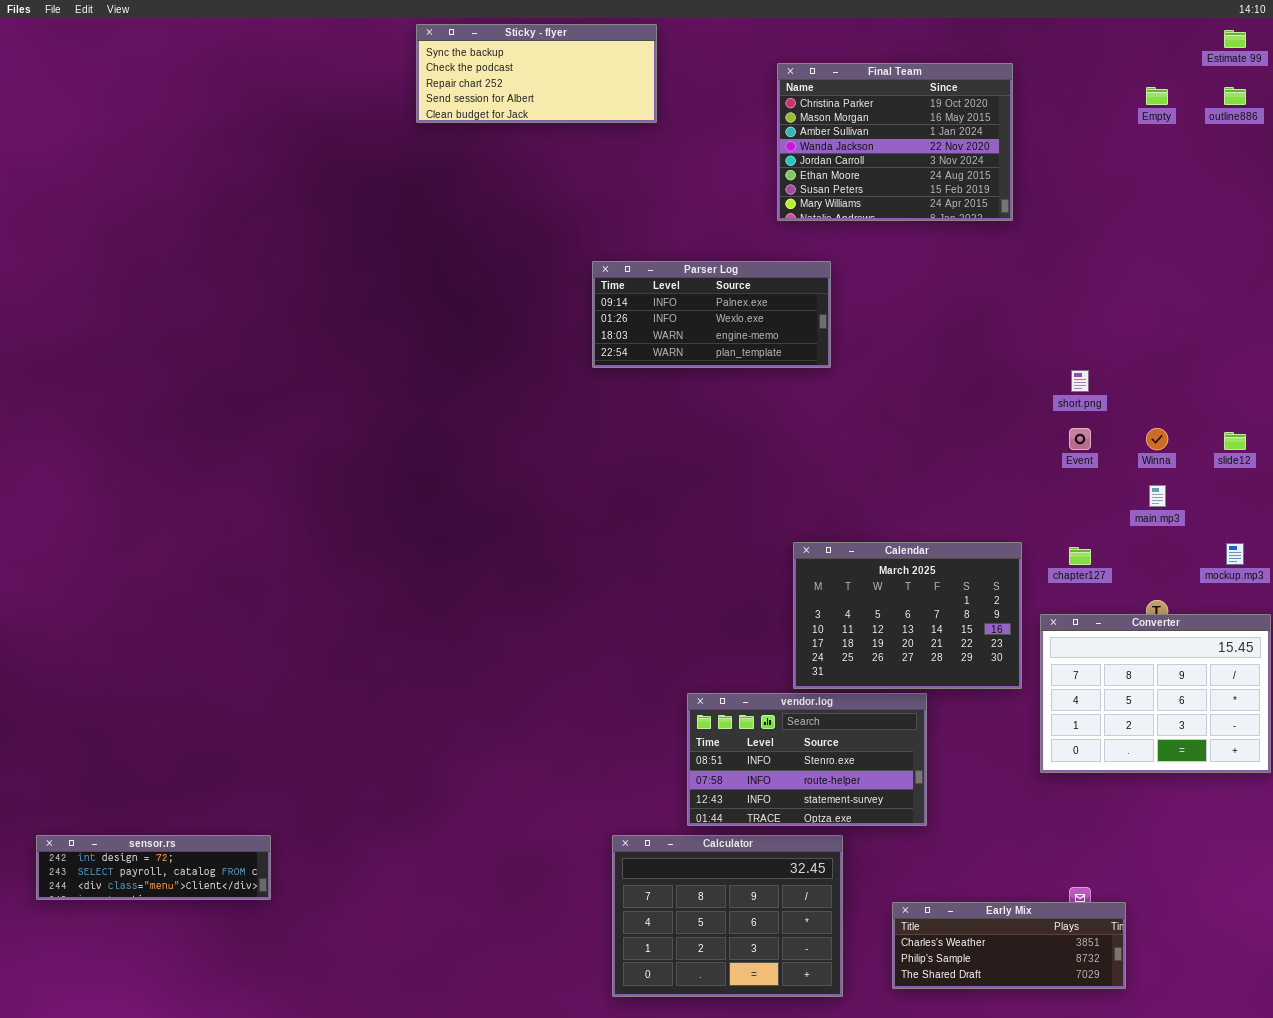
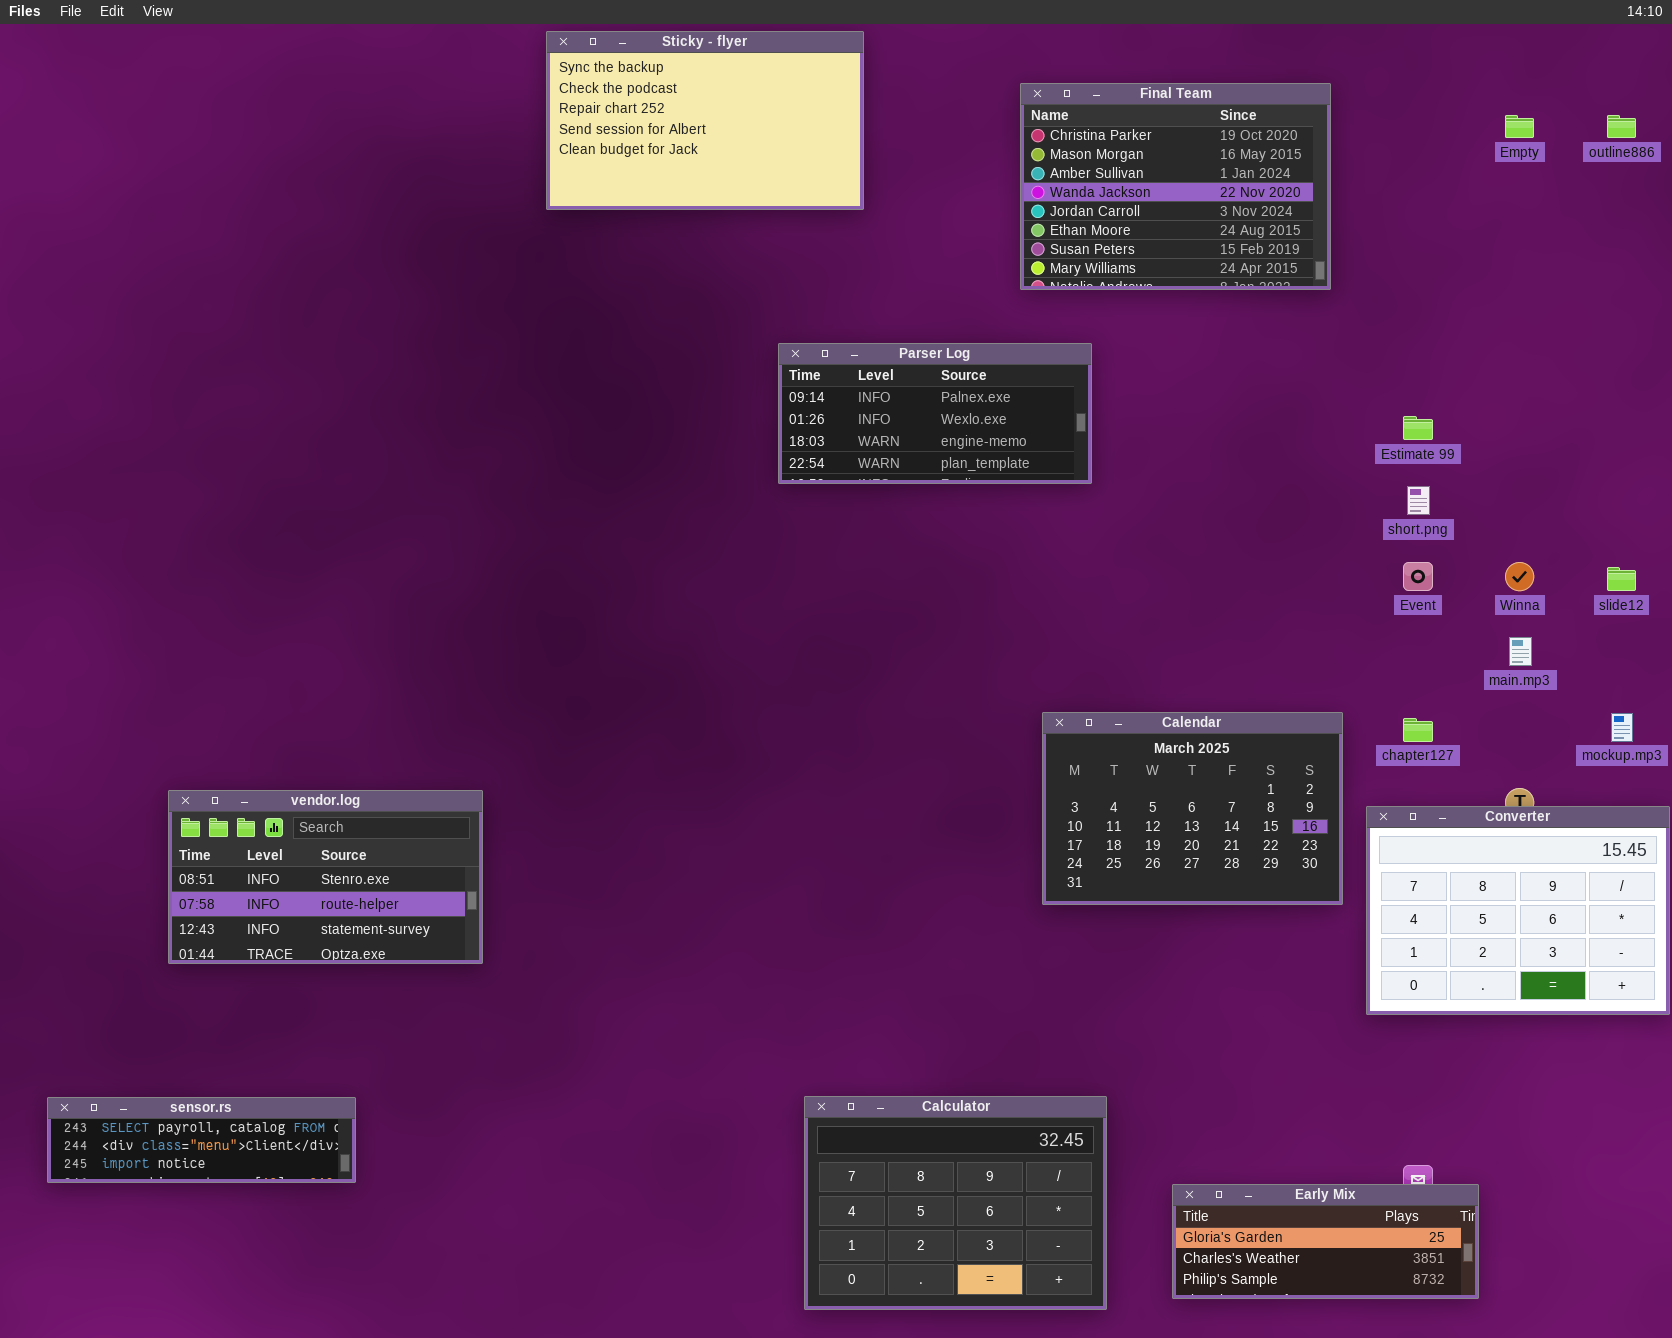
Sticky - flyer: [416,24,657,123] -> [546,31,864,210], resized
Estimate 99: [1224,30,1246,48] -> [1403,416,1433,440], moved
vendor.log: [687,693,927,826] -> [168,790,483,964], moved
sensor.rs: [36,835,271,900] -> [47,1097,356,1183], scrolled down 1 row
Early Mix: [892,902,1126,989] -> [1172,1184,1479,1299], scrolled up 1 row

